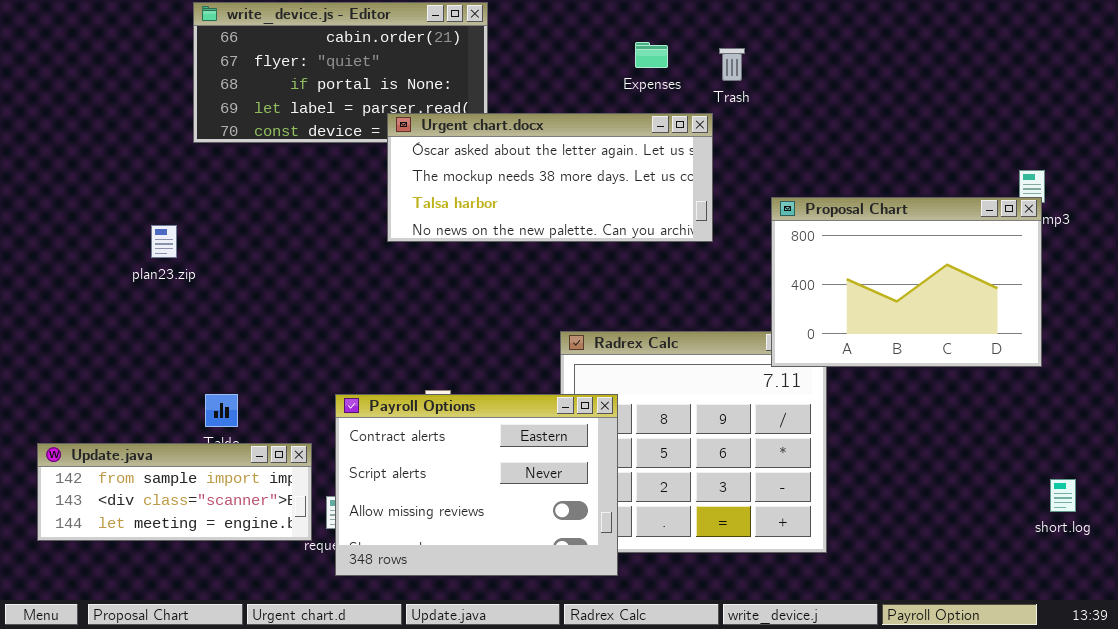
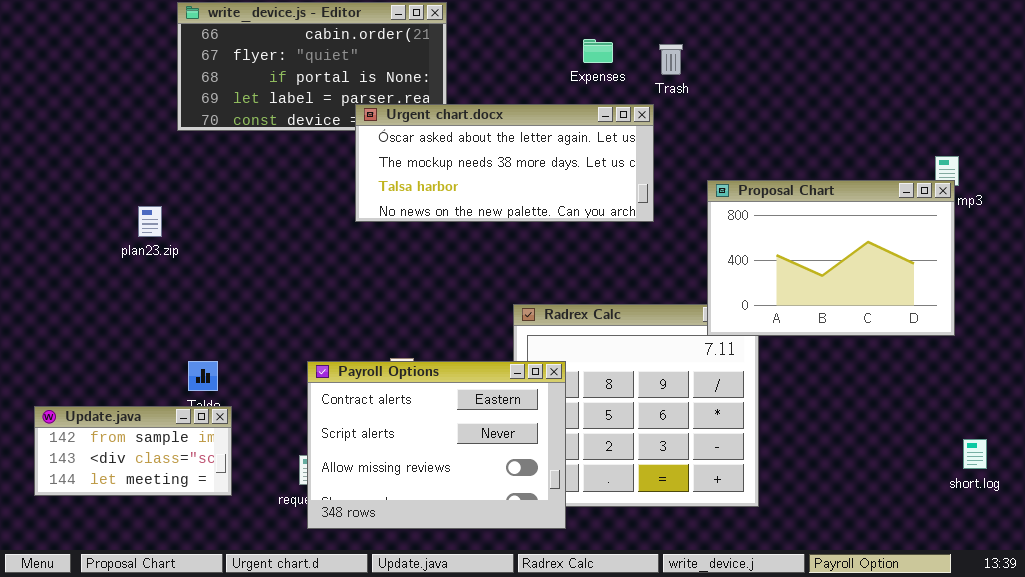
Update.java: [37,443,312,541] -> [34,406,232,496], resized

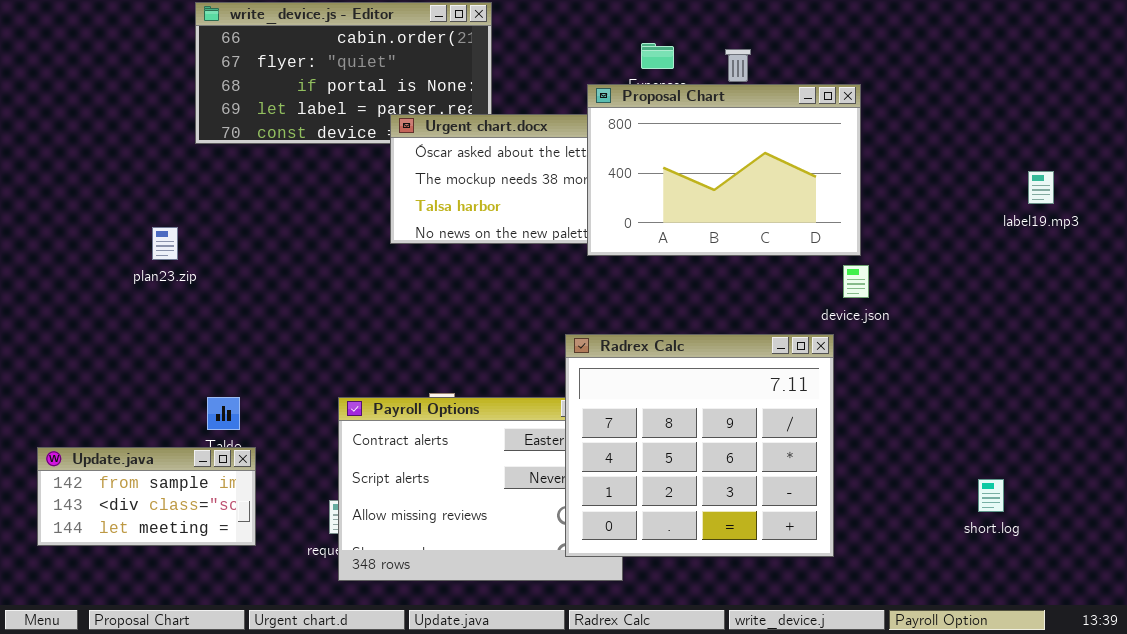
Proposal Chart: [707,180,955,336] -> [587,84,861,256], moved
Radrex Calc: [513,304,759,507] -> [565,334,834,557], raised
short.log: [963,439,987,469] -> [978,479,1004,512], moved

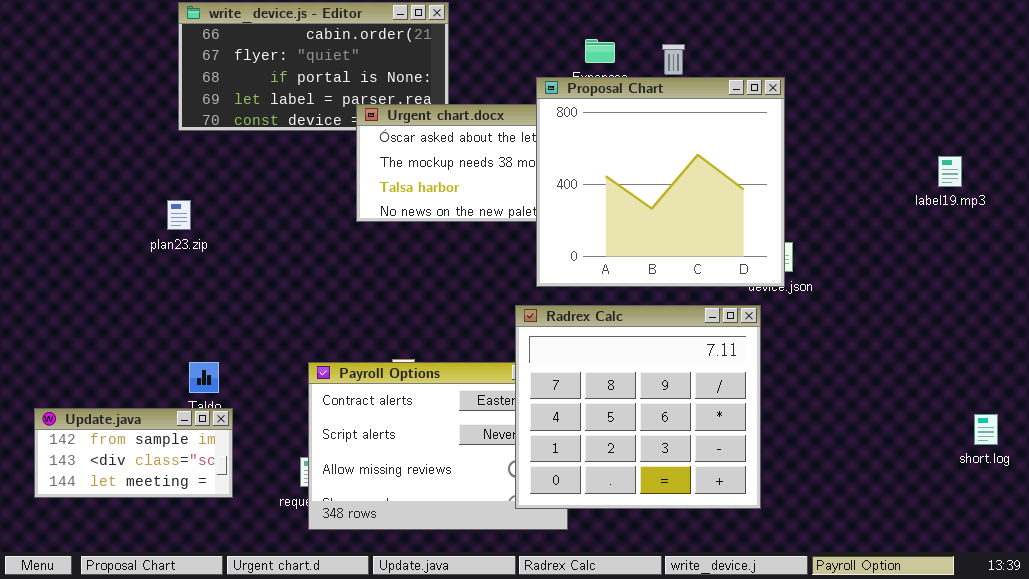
Proposal Chart: [587,84,861,256] -> [536,77,785,287], resized
plan23.zip: [152,227,178,260] -> [167,200,191,230], moved
short.log: [978,479,1004,512] -> [974,414,998,445], moved

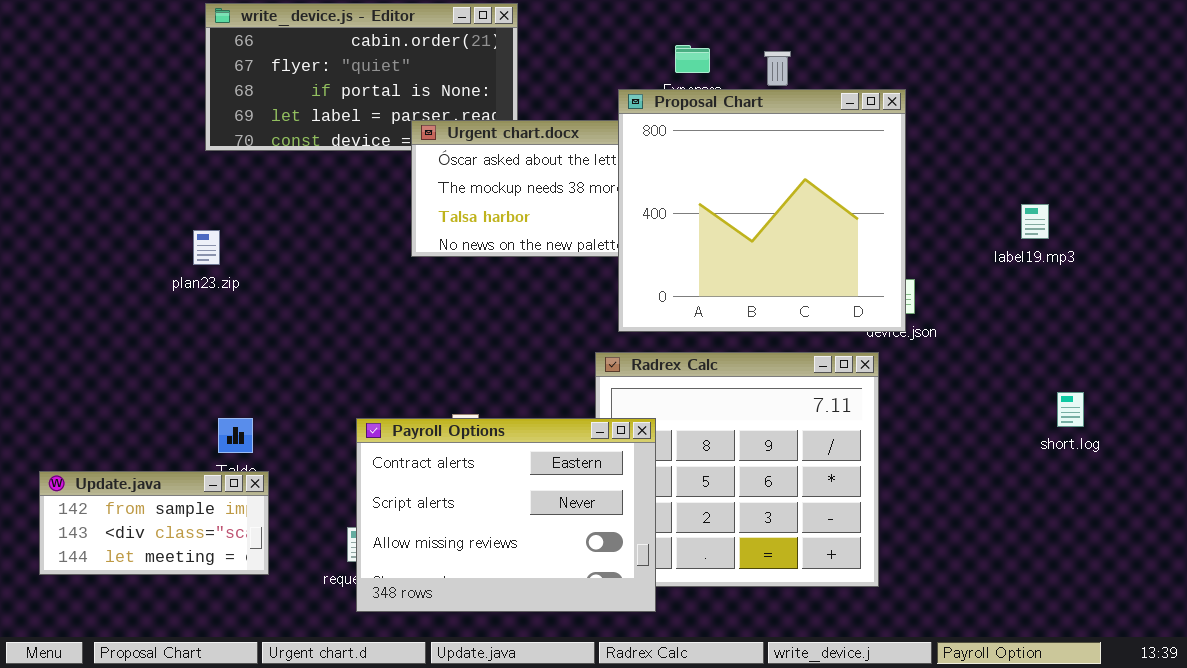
label19.mp3: [938,156,962,187] -> [1021,204,1049,239], moved
Payroll Options: [308,362,568,530] -> [356,418,656,612], raised
short.log: [974,414,998,445] -> [1057,392,1084,427], moved

